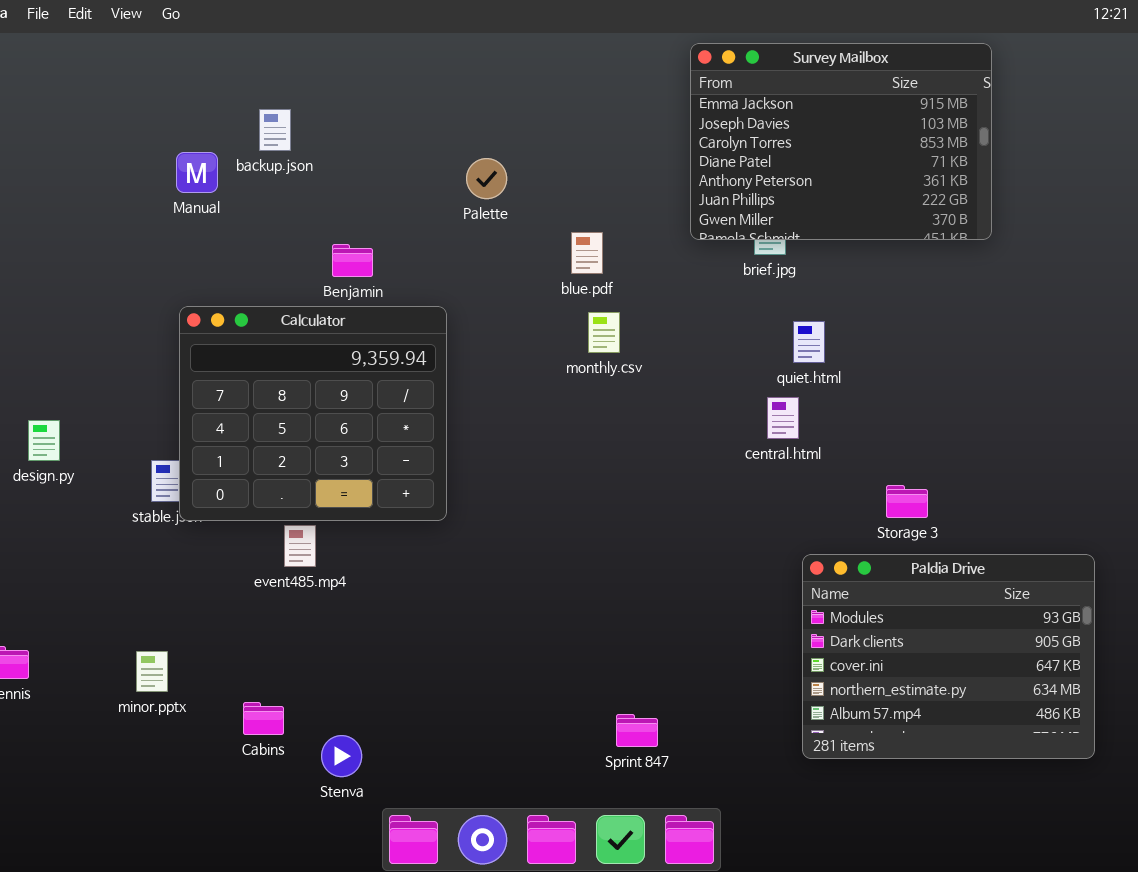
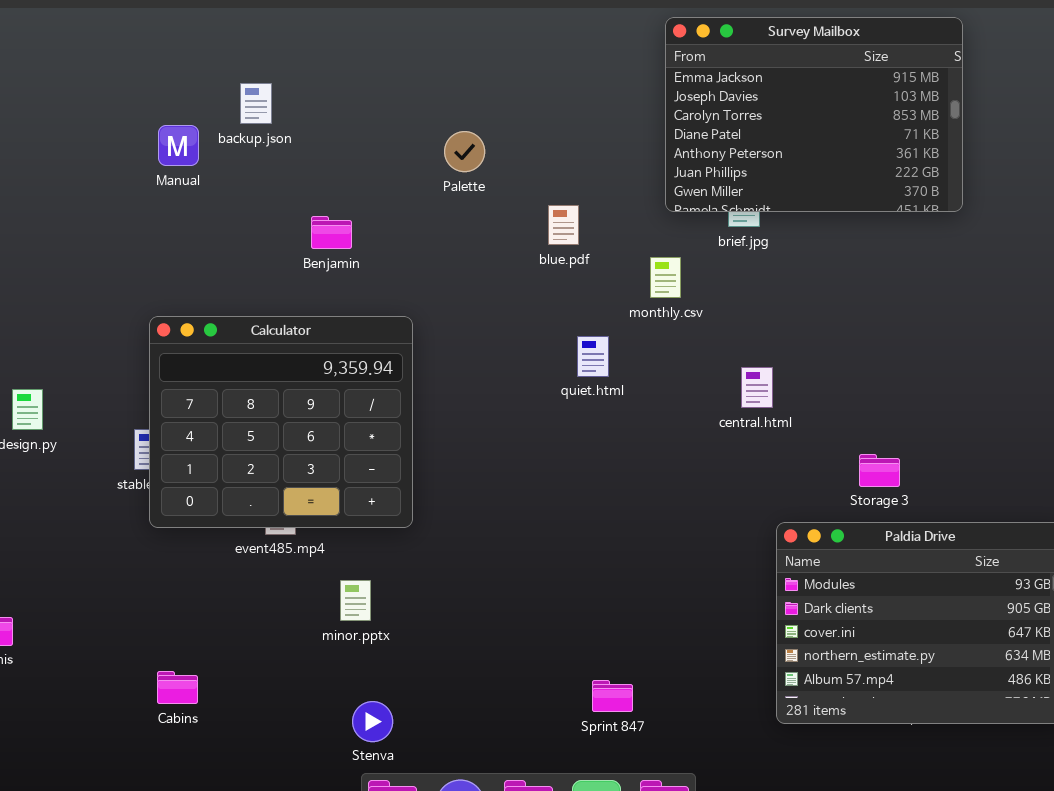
Calculator: [179,306,447,521] -> [149,316,413,528], moved
monthly.csv: [588,312,620,353] -> [650,257,681,298], moved
quiet.html: [793,321,825,363] -> [577,336,609,377], moved
minor.pptx: [136,651,168,692] -> [340,580,371,621], moved
Cabins: [243,702,284,735] -> [157,671,198,704], moved
Stenva: [321,735,362,777] -> [352,701,393,742], moved

